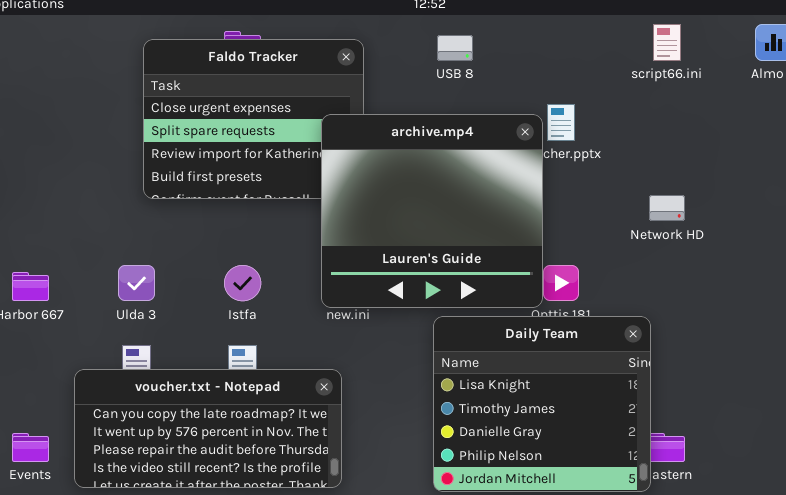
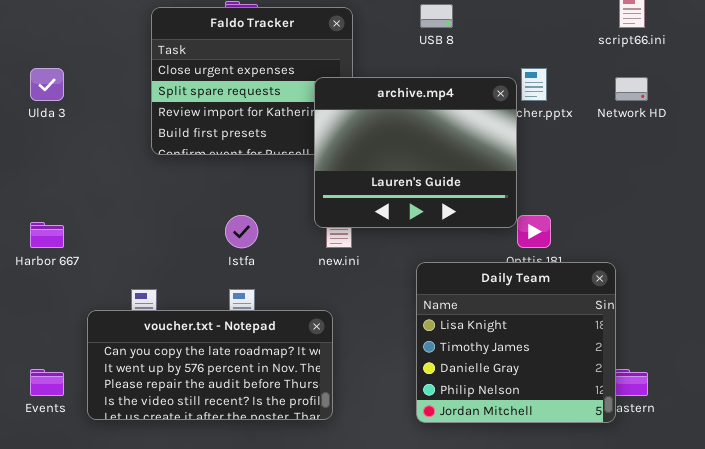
archive.mp4: [321,114,543,308] -> [314,77,517,228], resized
Network HD: [649,195,685,221] -> [615,77,648,101], moved
Ulda 3: [118,265,155,301] -> [30,68,64,101], moved

